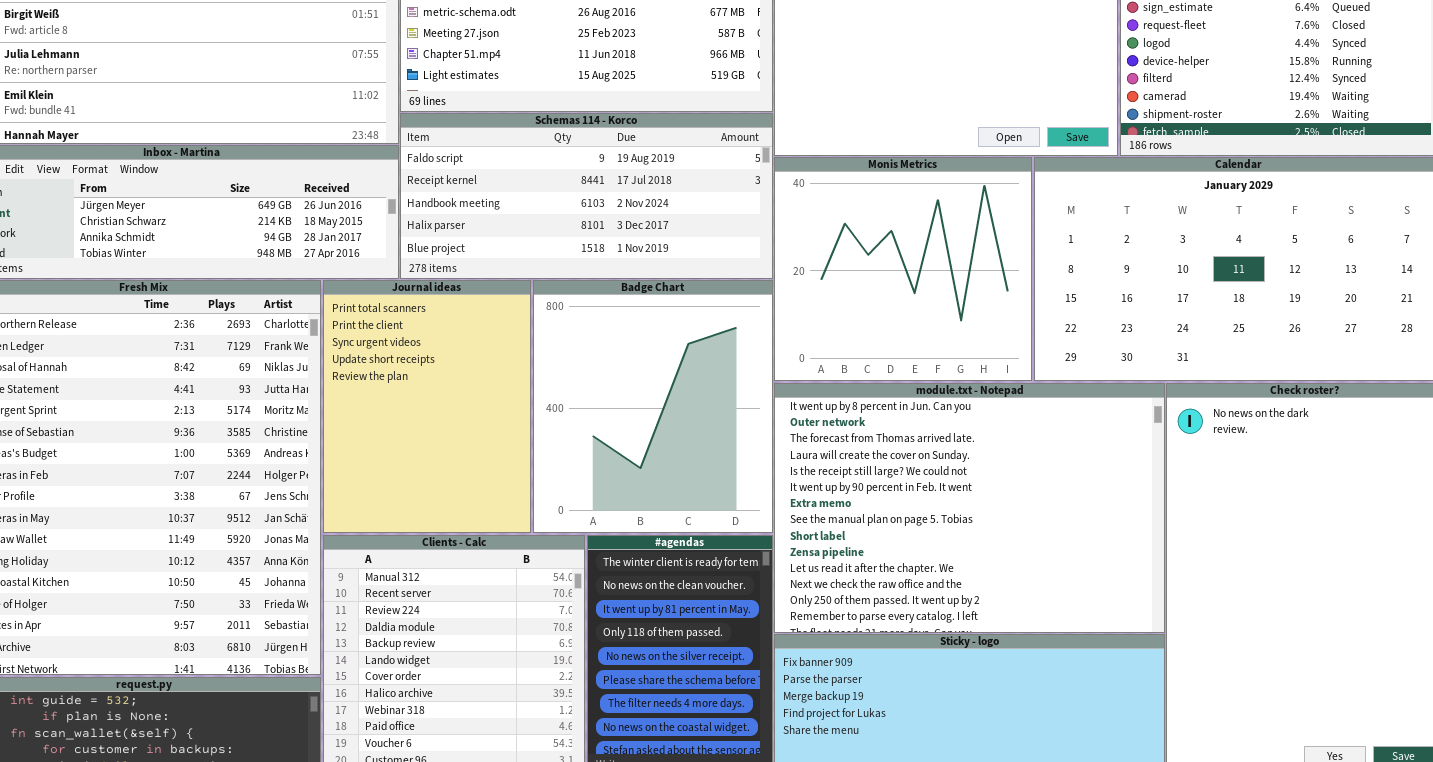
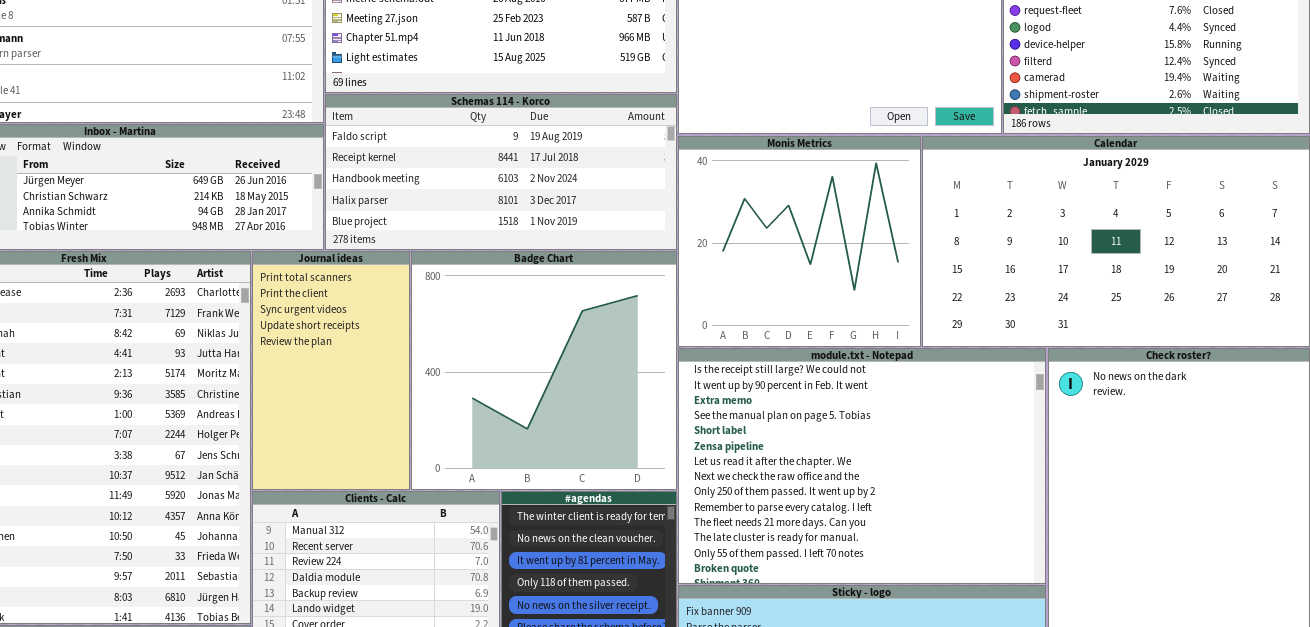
Journal ideas: [323,280,531,533] -> [252,251,410,490], resized
Badge Chart: [533,280,773,533] -> [411,251,677,490], resized
module.txt - Notepad: [774,383,1165,633] -> [678,348,1046,584], scrolled down 4 rows

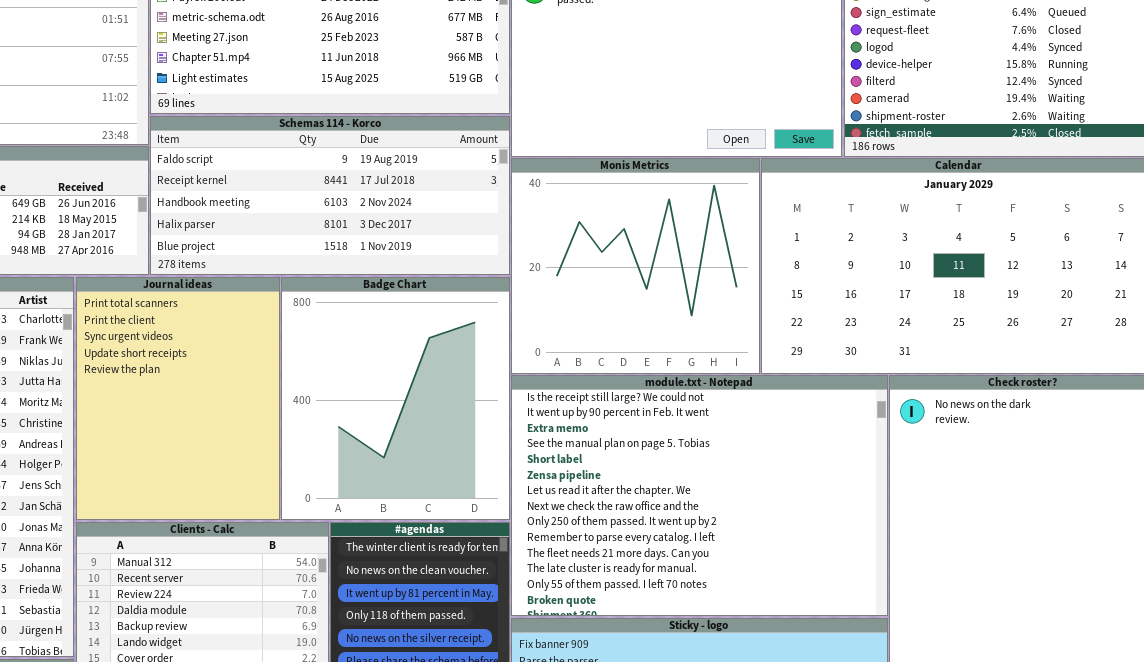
Journal ideas: [252,251,410,490] -> [76,277,280,520], resized
Badge Chart: [411,251,677,490] -> [281,277,510,520], resized

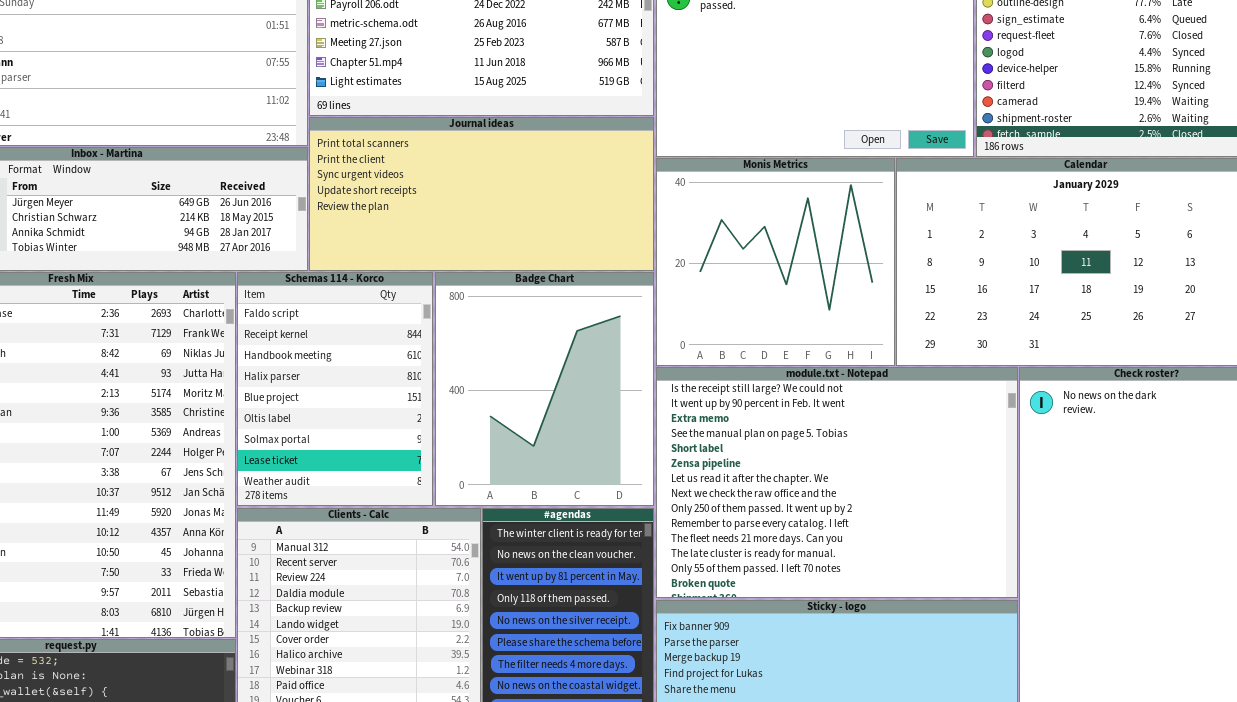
Schemas 114 - Korco: [150,116,510,275] -> [237,272,433,506], moved, resized
Journal ideas: [76,277,280,520] -> [309,117,654,271], moved, resized

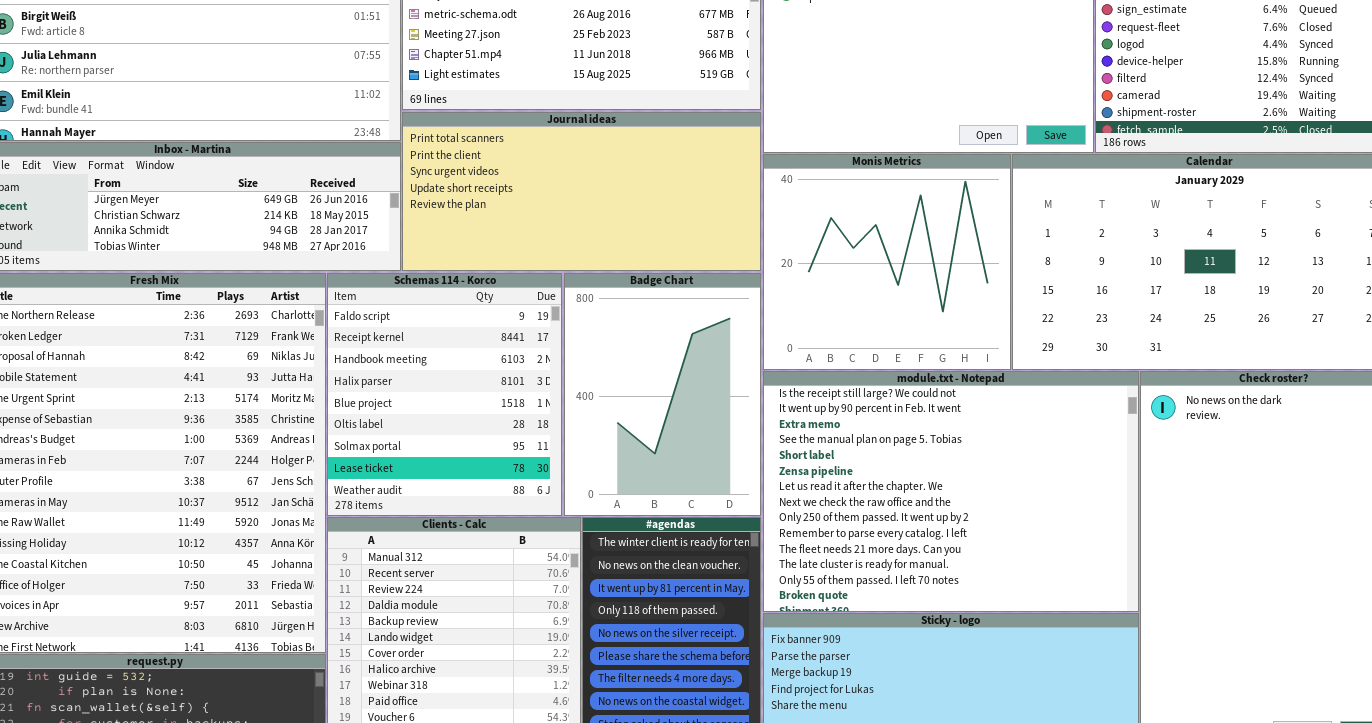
Schemas 114 - Korco: [237,272,433,506] -> [327,273,562,516], resized
Badge Chart: [435,272,654,506] -> [564,273,761,516], resized

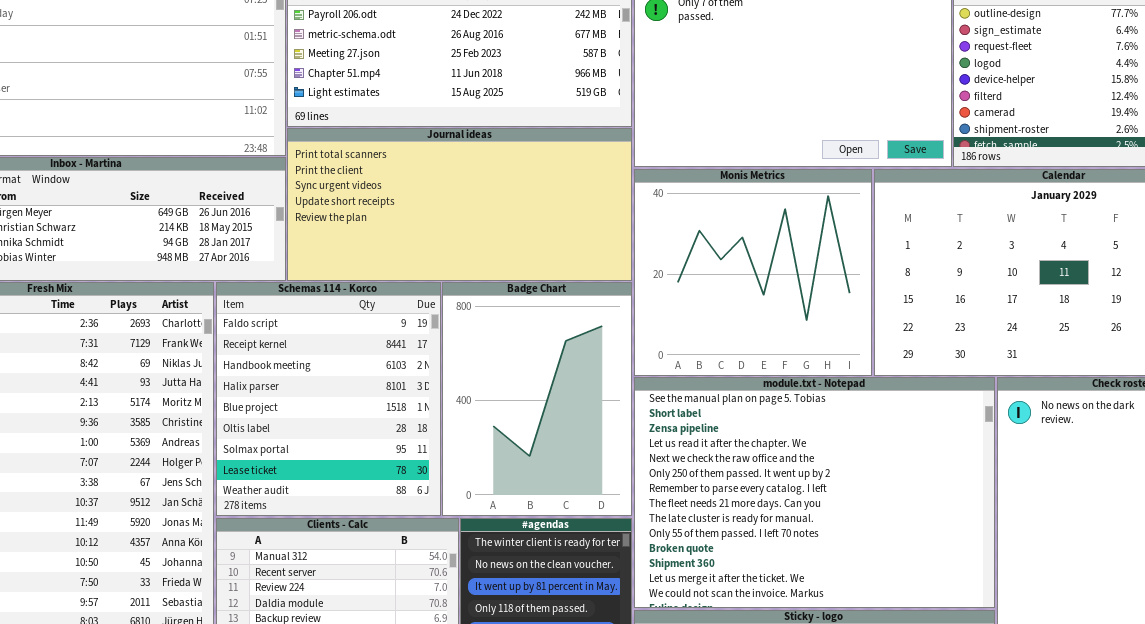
module.txt - Notepad: [763,371,1139,612] -> [634,377,995,608], scrolled down 3 rows

